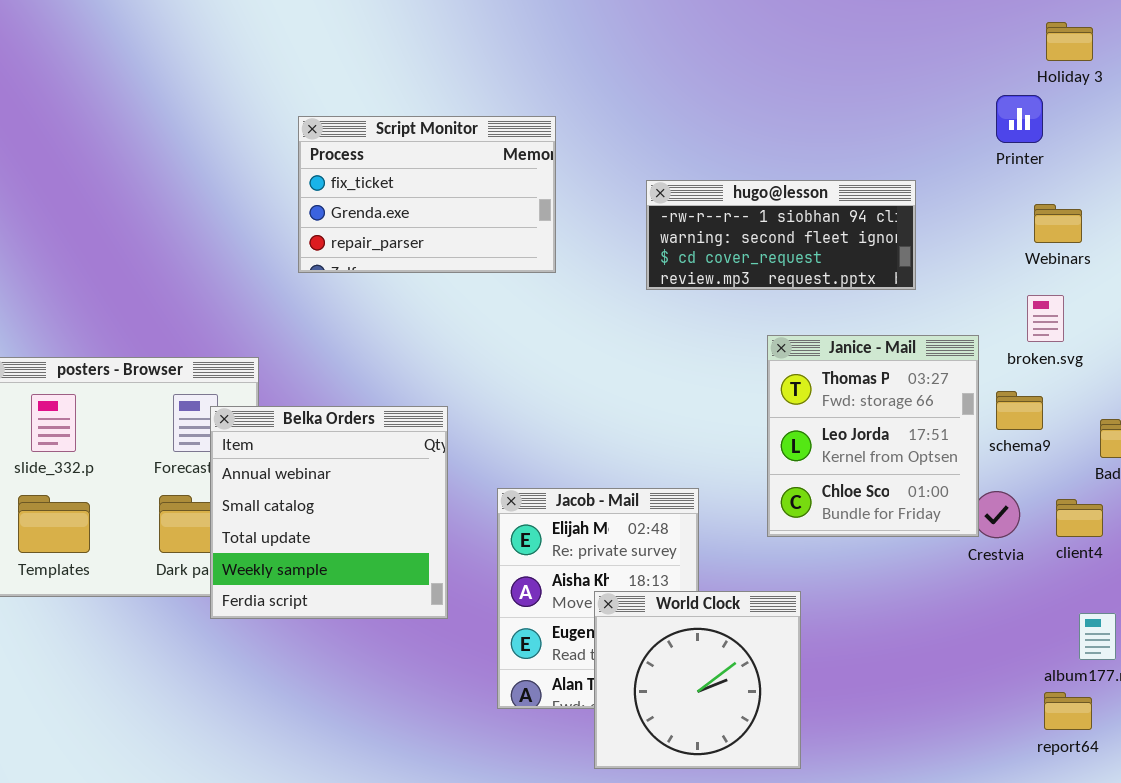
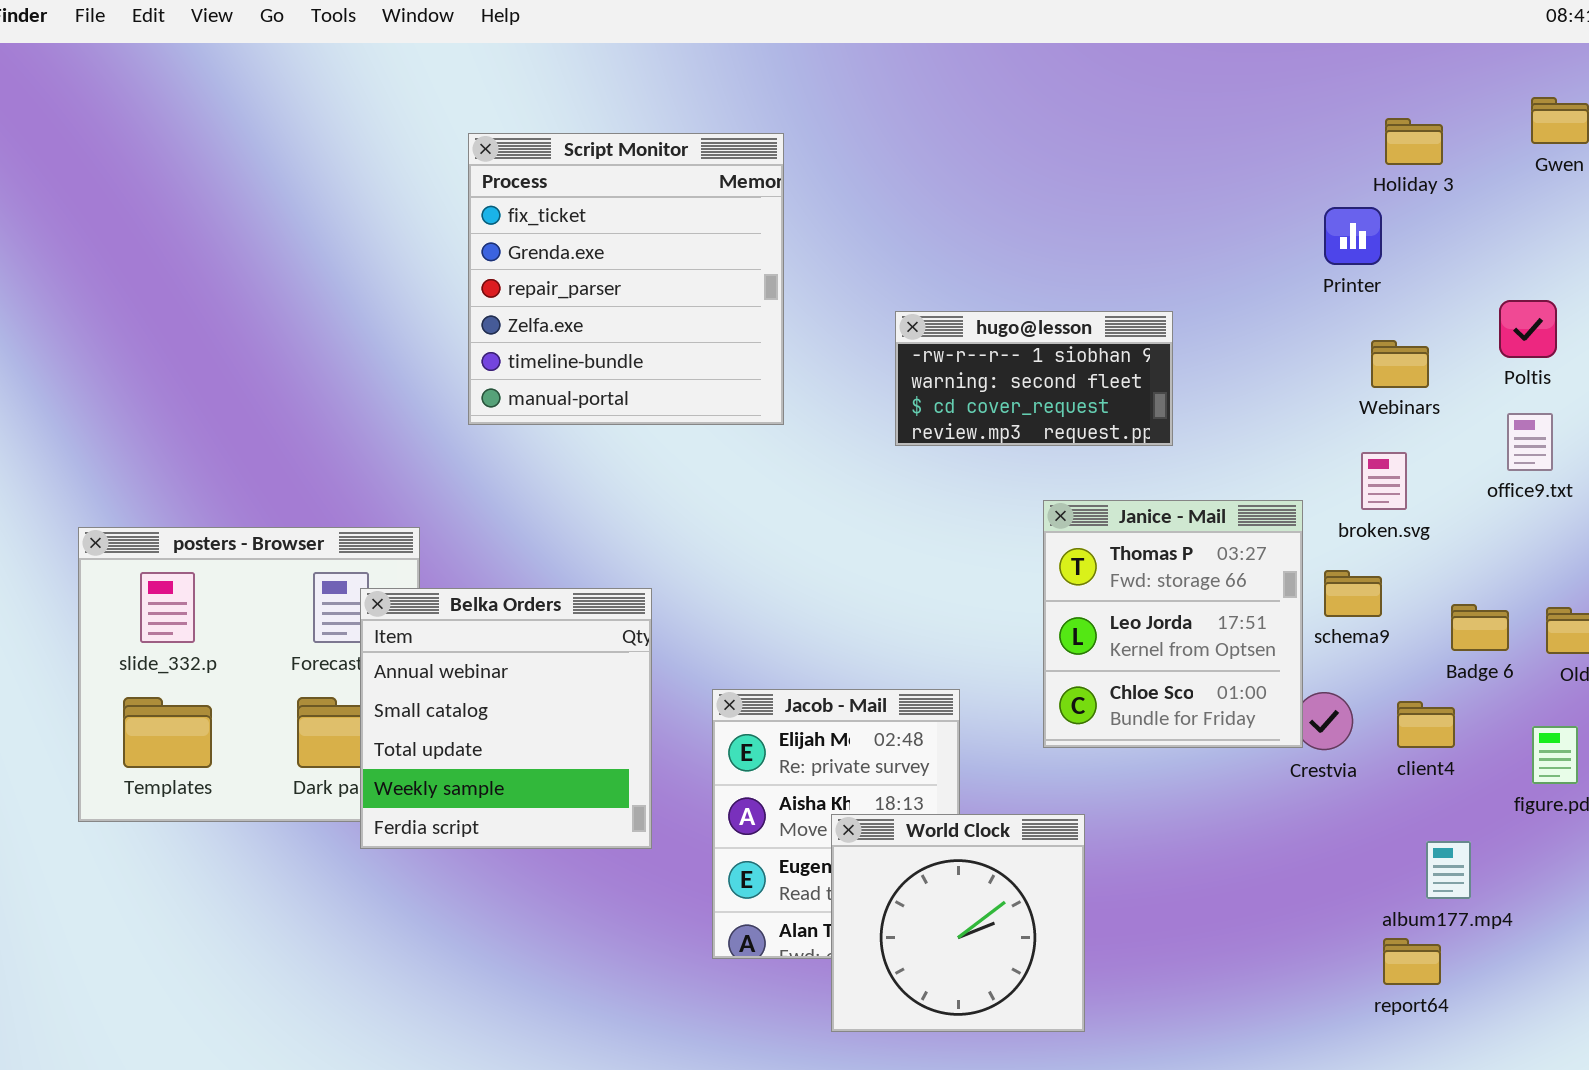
Script Monitor: [298,116,556,273] -> [468,133,784,425], resized
hugo@lesson: [646,180,916,290] -> [895,311,1173,446], resized

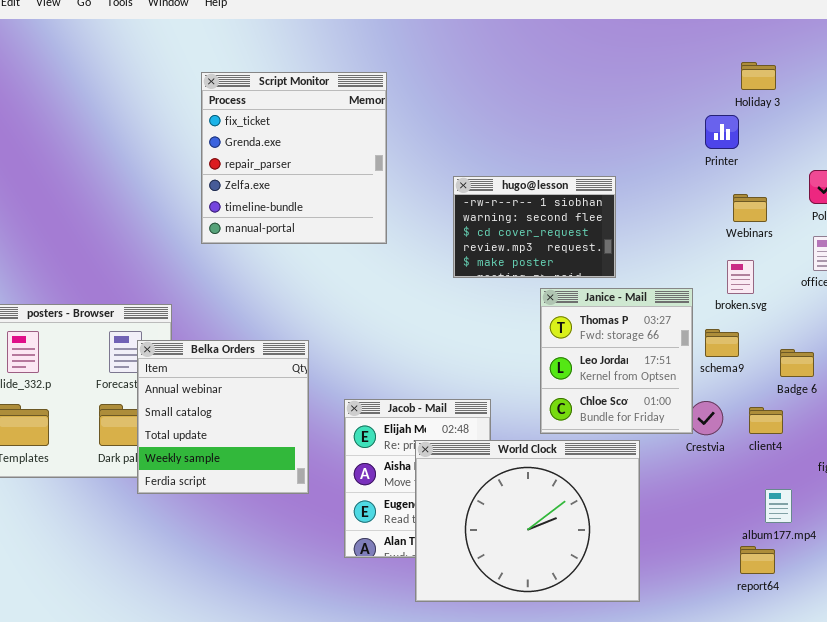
hugo@lesson: [895,311,1173,446] -> [453,176,616,278], resized
World Clock: [831,814,1085,1032] -> [415,440,640,602], resized

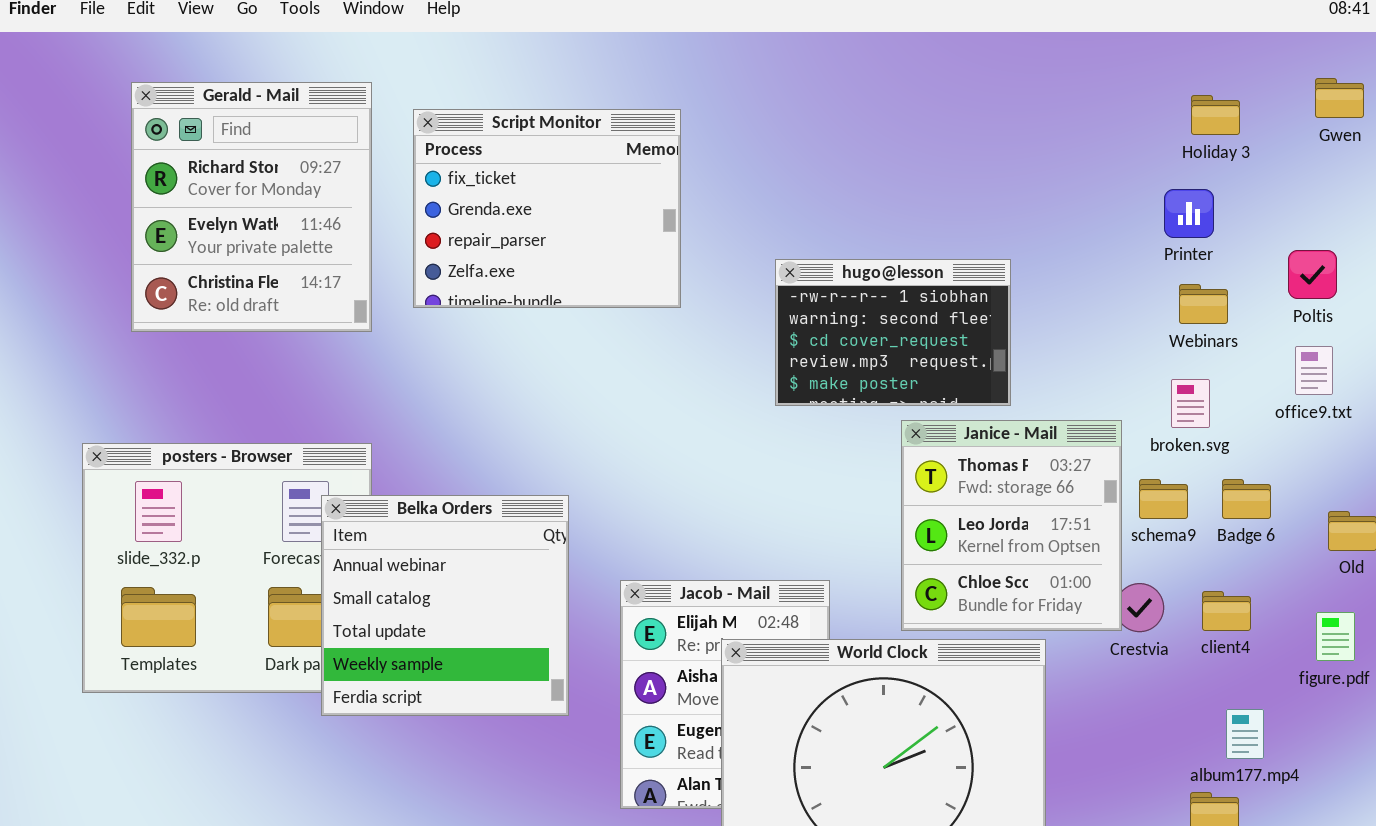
Gerald - Mail: none -> [131,82,372,332], opened
Script Monitor: [201,72,387,244] -> [413,109,681,308], resized
Printer: [705,115,739,149] -> [1164,189,1214,238], moved
Badge 6: [780,349,814,377] -> [1222,479,1271,519], moved

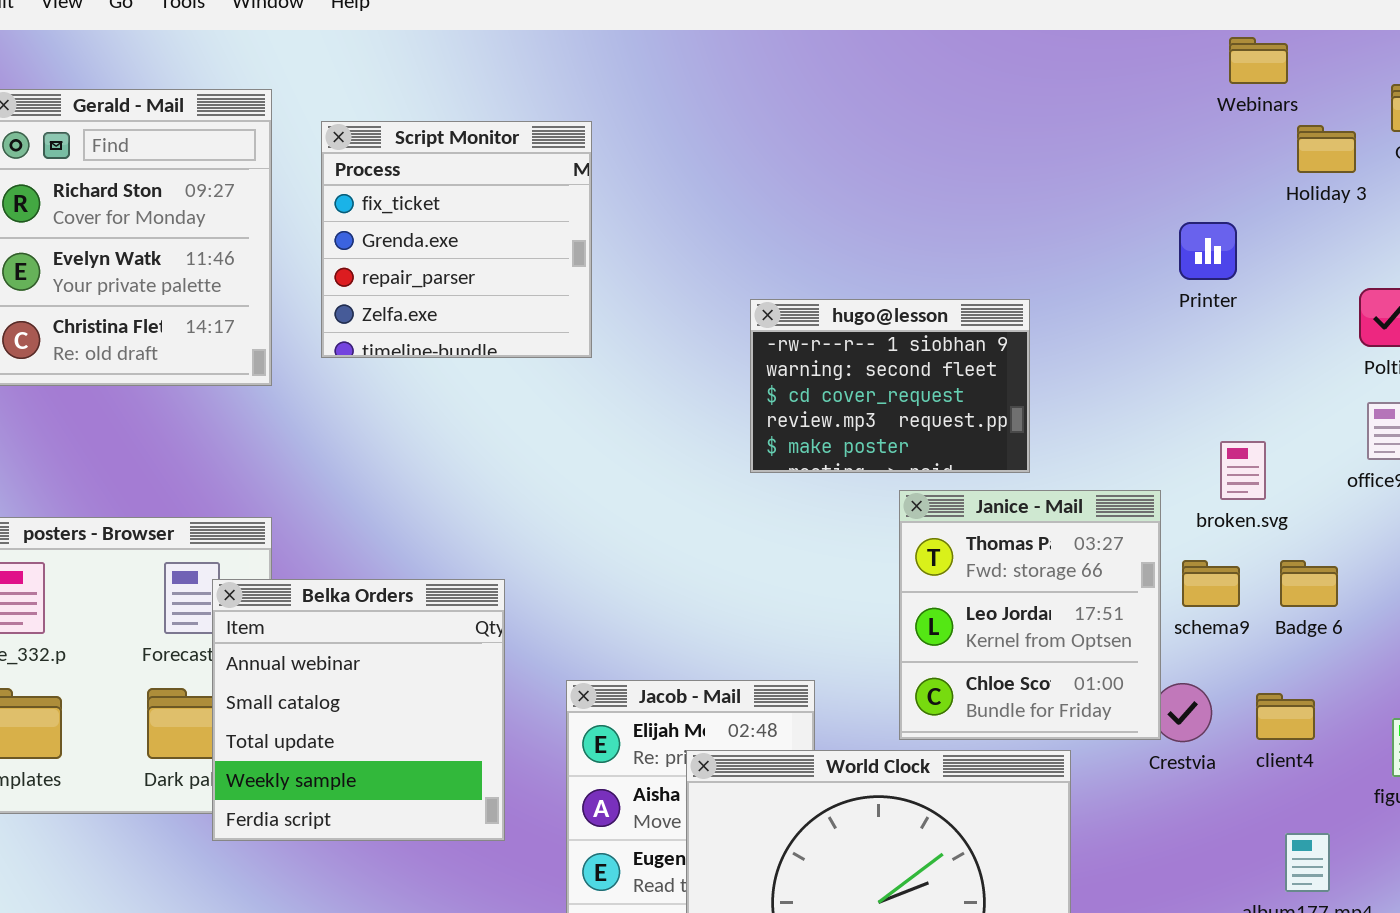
Holiday 3: [1191,95,1240,135] -> [1297,125,1356,173], moved
Script Monitor: [413,109,681,308] -> [321,121,592,358], resized
Printer: [1164,189,1214,238] -> [1179,222,1237,280], moved
Webinars: [1179,284,1228,324] -> [1229,37,1288,84], moved

